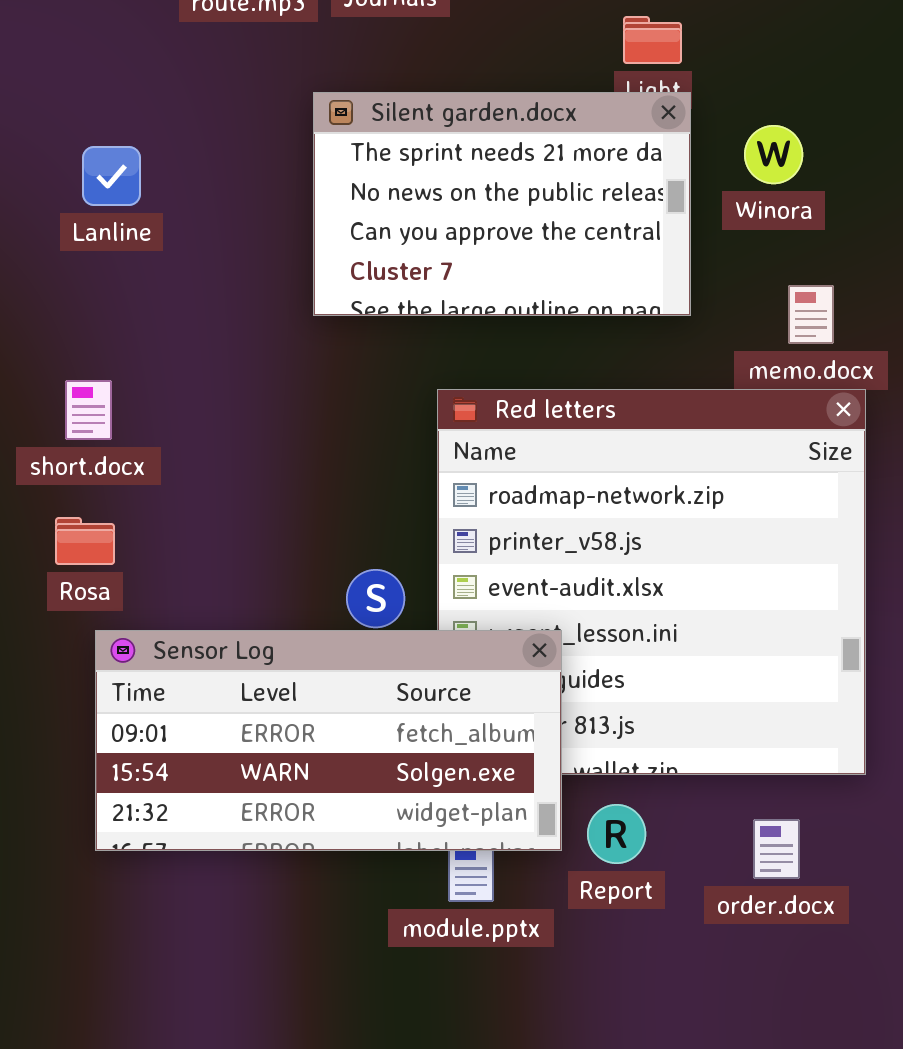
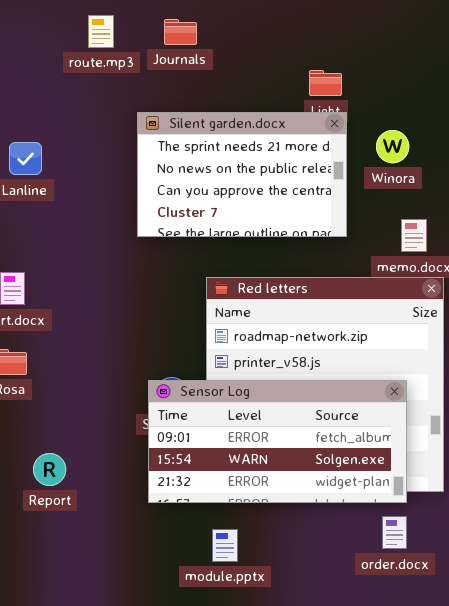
Sensor Log: [95,630,562,851] -> [148,380,407,503], moved
Report: [587,804,646,864] -> [33,453,66,486], moved

